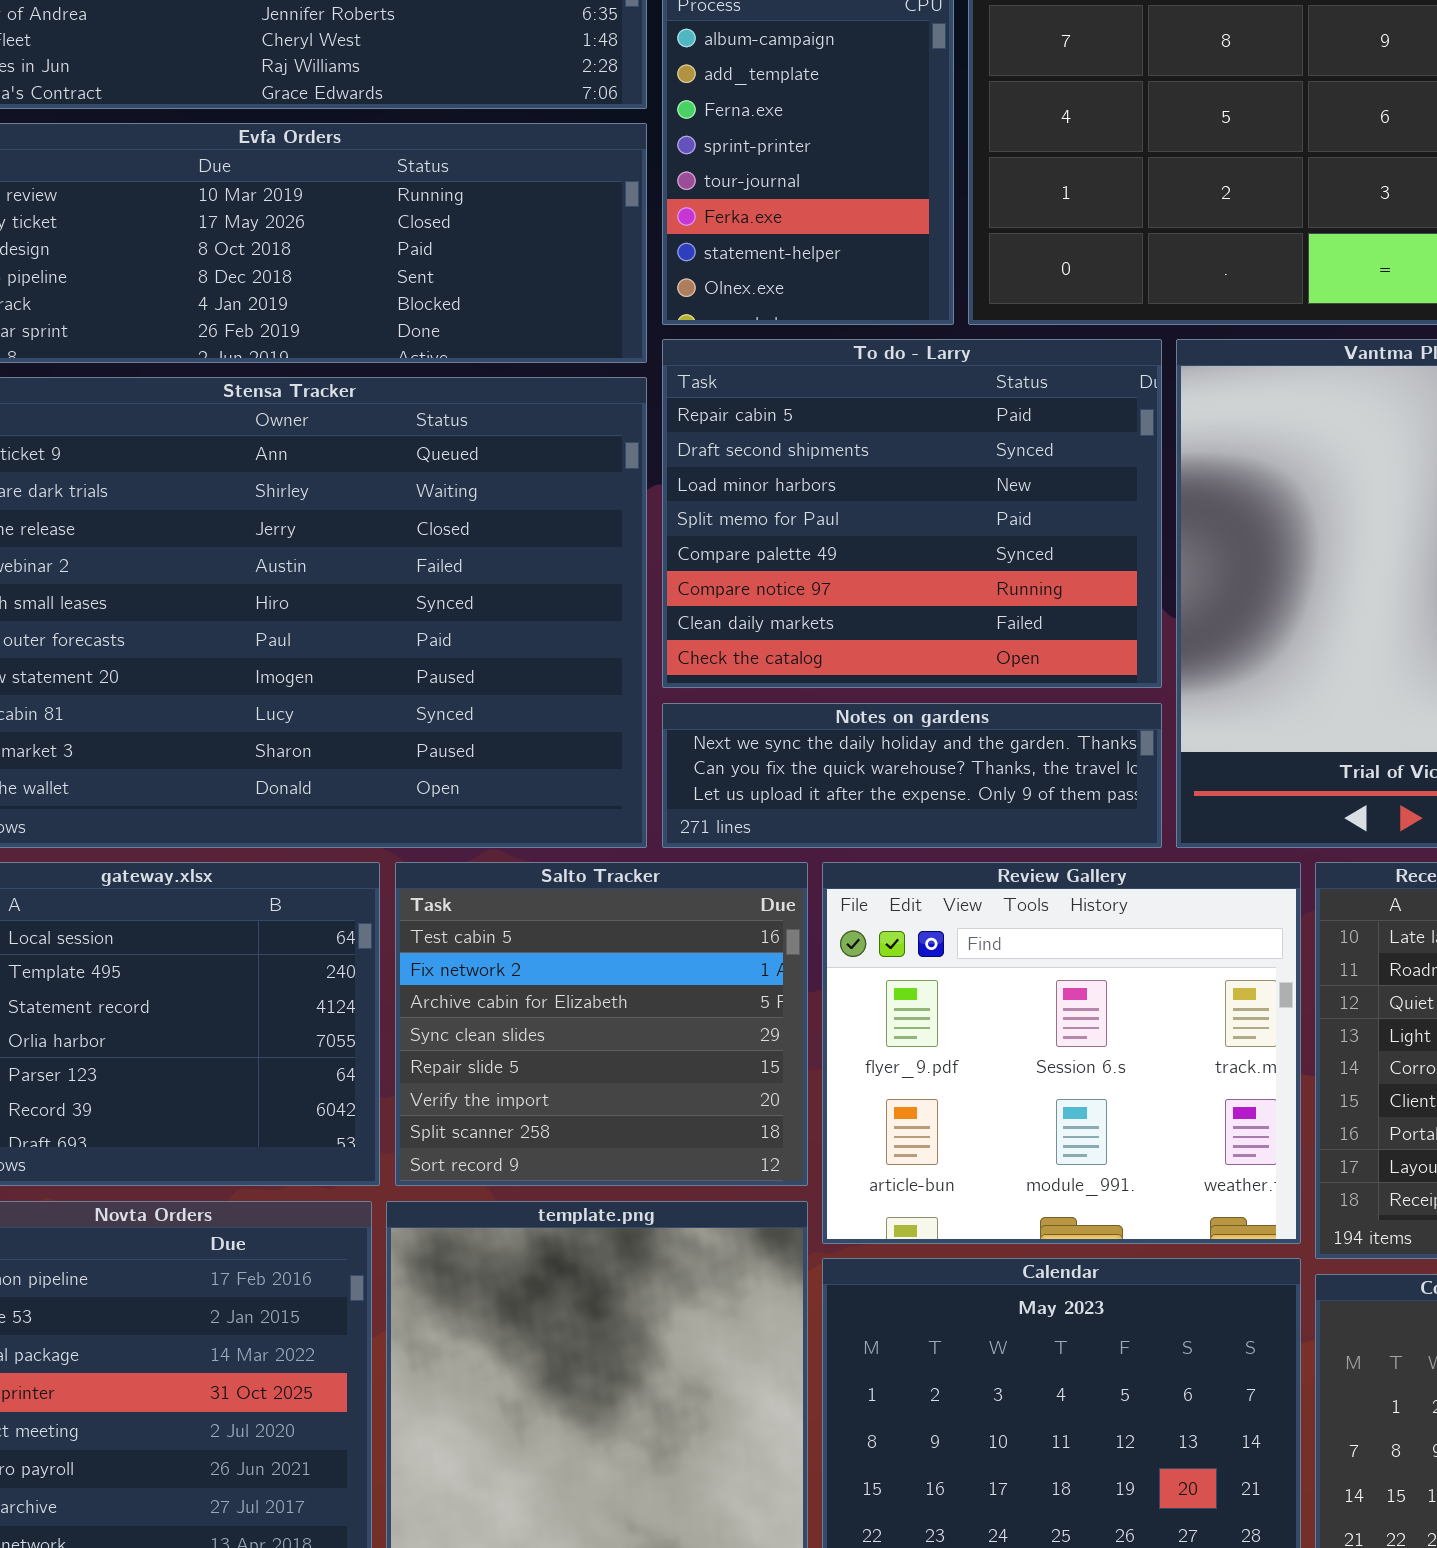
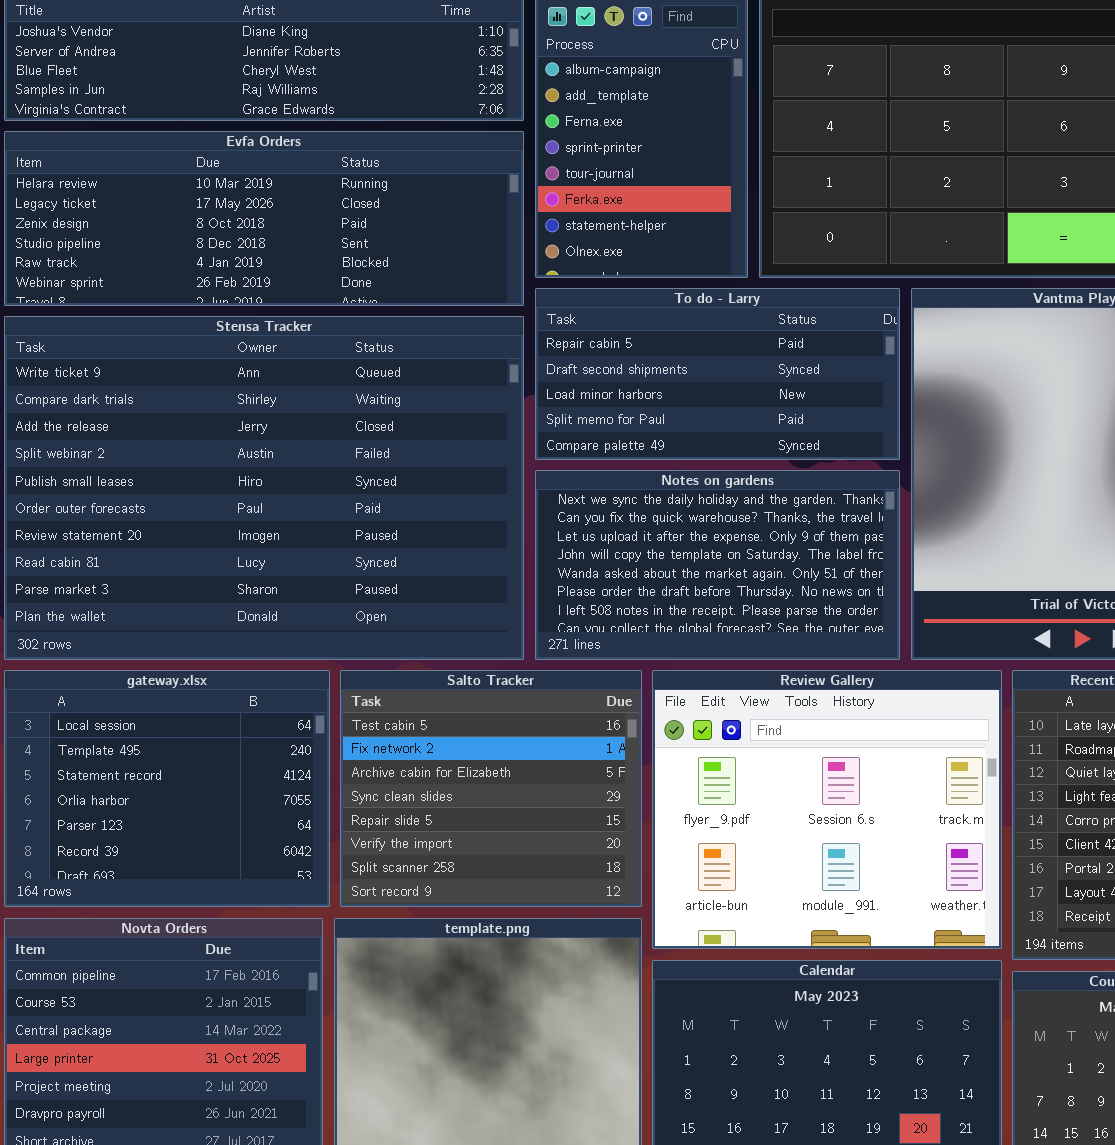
To do - Larry: [662,339,1162,688] -> [535,288,900,460], resized
Notes on gardens: [662,703,1162,848] -> [535,470,900,660], resized

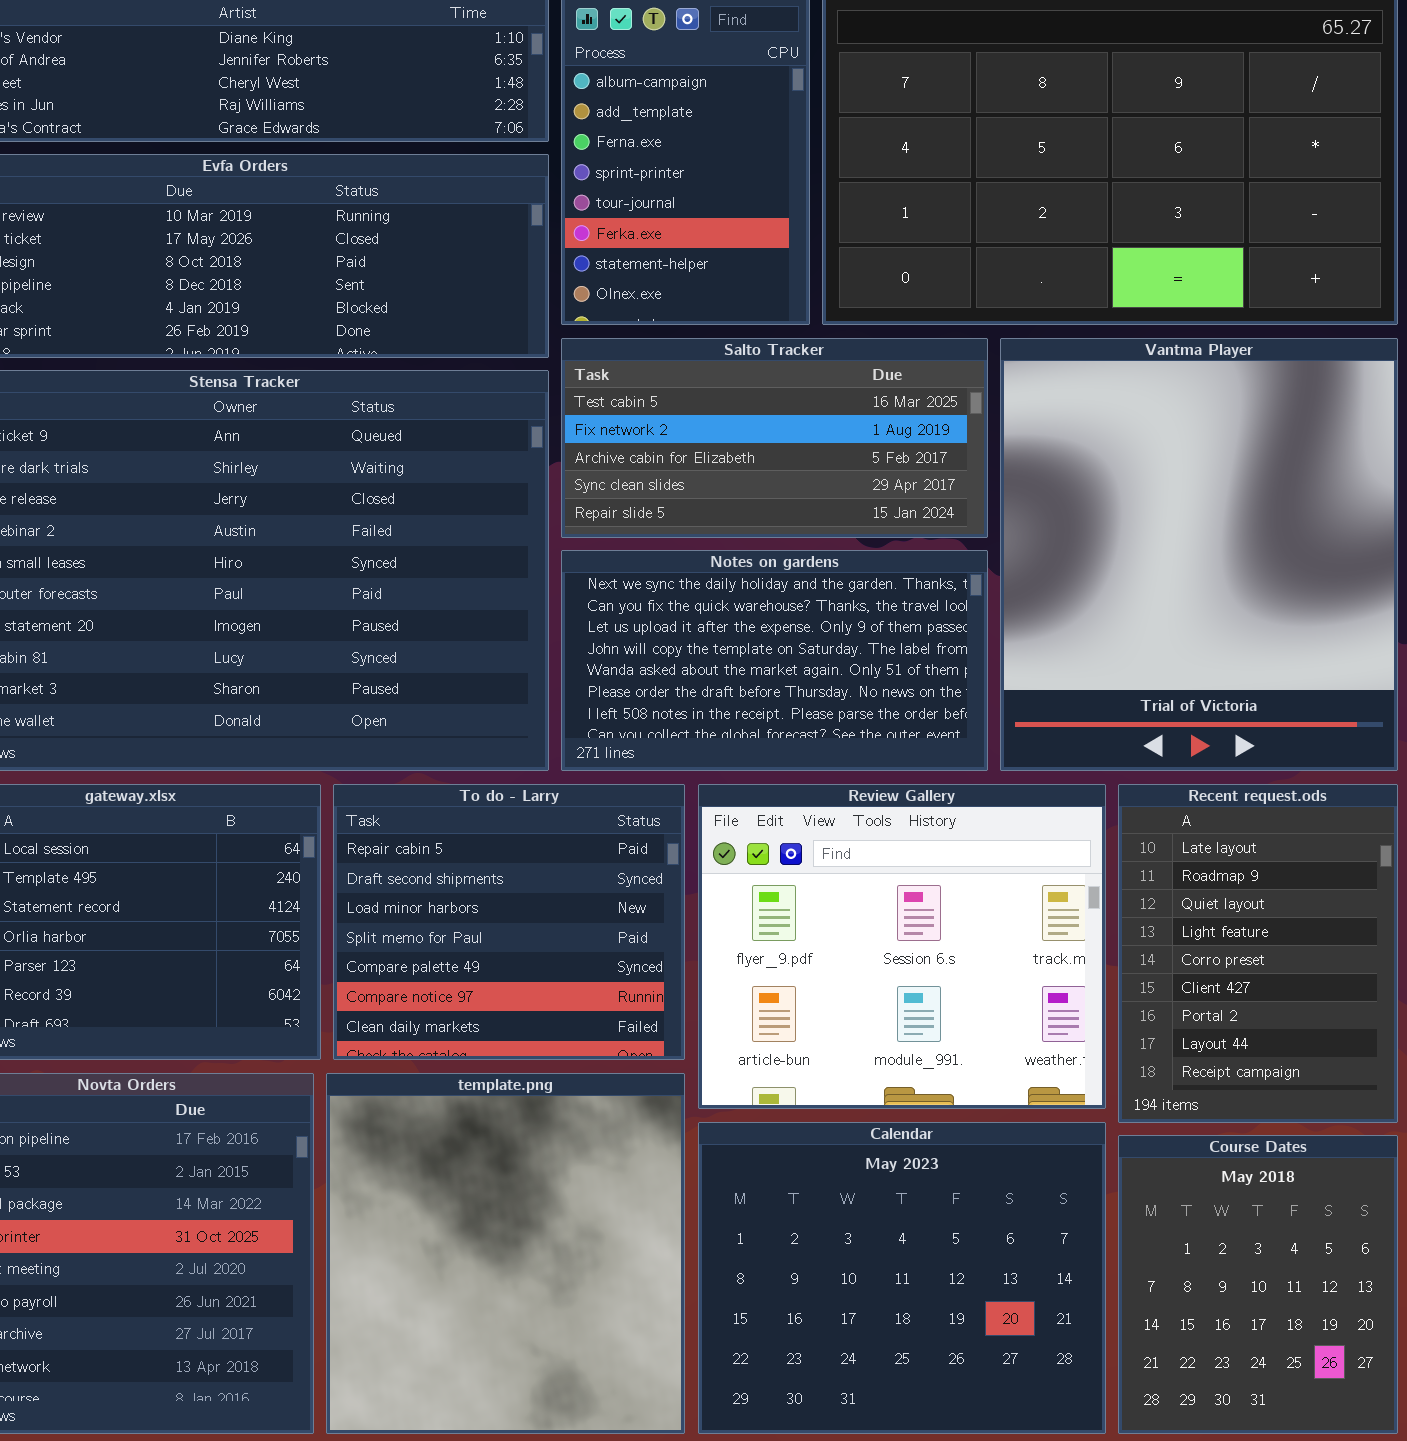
To do - Larry: [535,288,900,460] -> [333,784,685,1060], moved, resized
Salto Tracker: [340,670,642,907] -> [561,338,988,538], moved, resized

